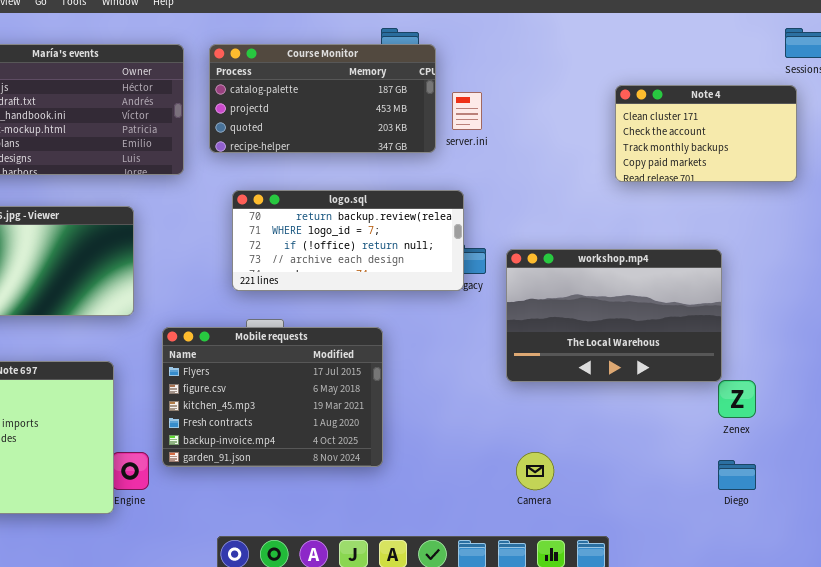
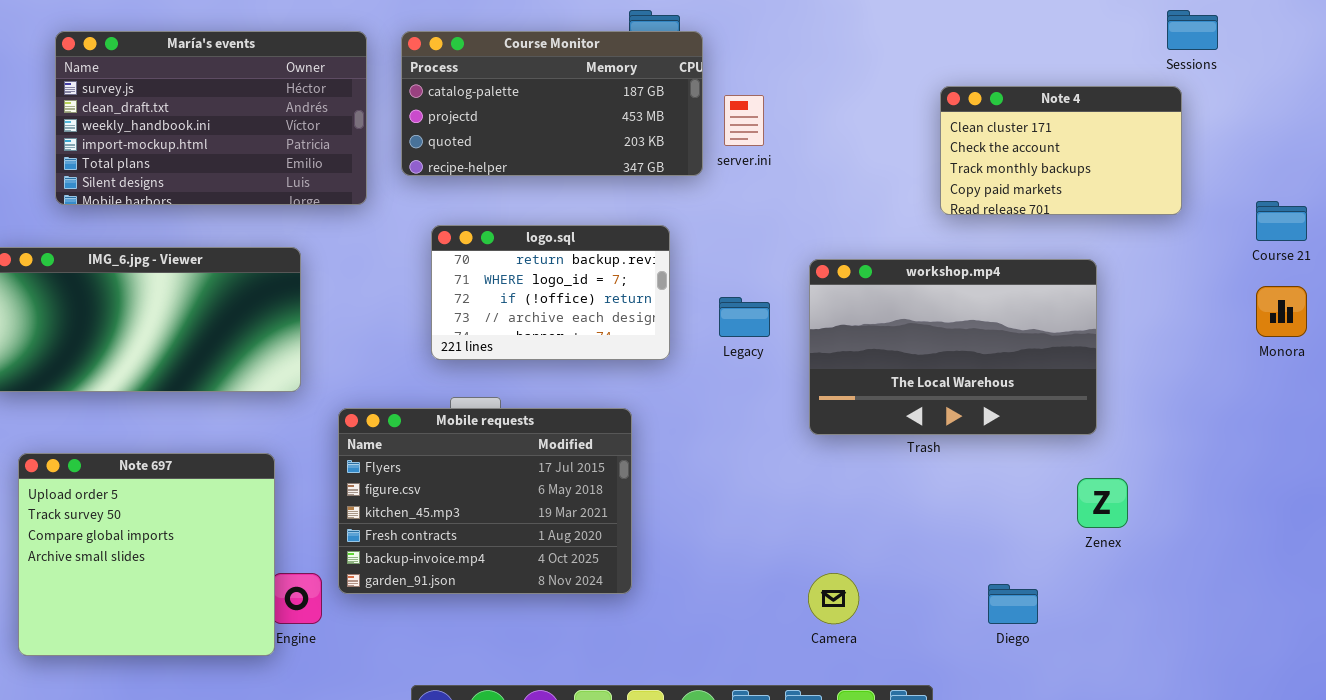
logo.sql: [232,190,464,291] -> [431,225,670,360], resized
workshop.mp4: [506,249,722,382] -> [809,259,1097,435], moved
Diego: [718,460,756,490] -> [988,584,1038,624], moved

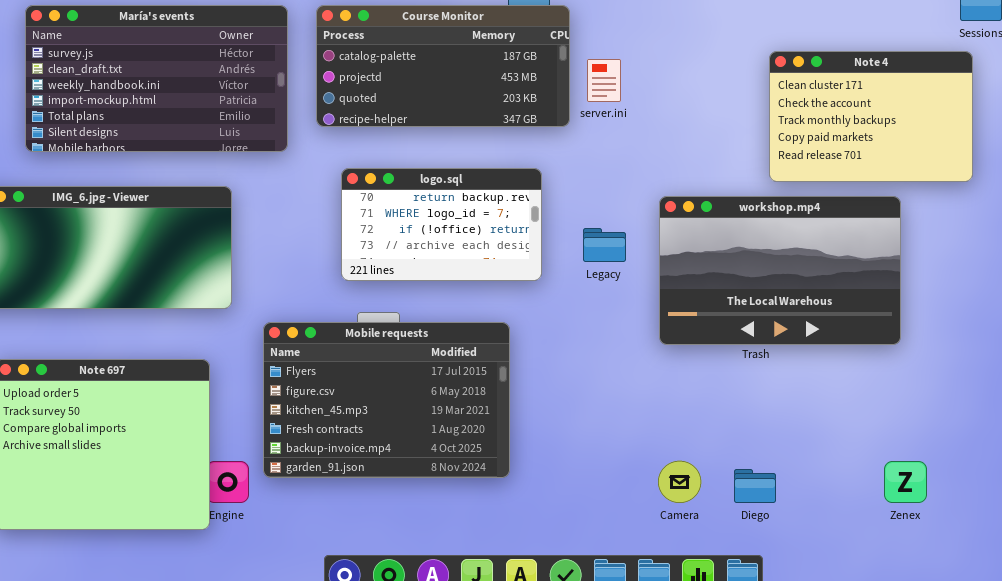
Note 4: [940,86,1182,215] -> [769,51,973,182], resized
Zenex: [1077,478,1128,528] -> [884,461,927,503], moved
Diego: [988,584,1038,624] -> [734,469,776,503], moved

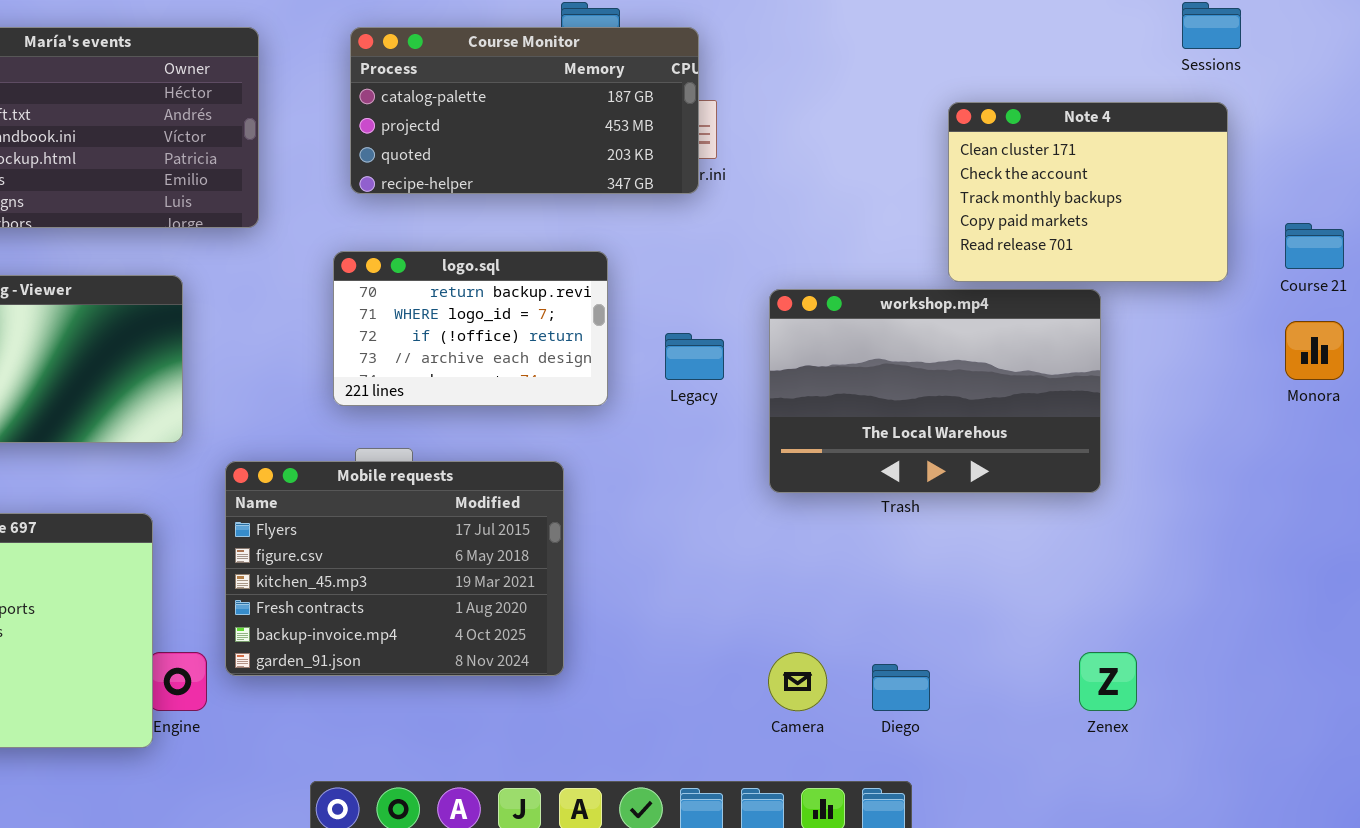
Course Monitor: [316,5,570,127] -> [350,27,699,194], moved
Note 4: [769,51,973,182] -> [948,102,1228,282], moved

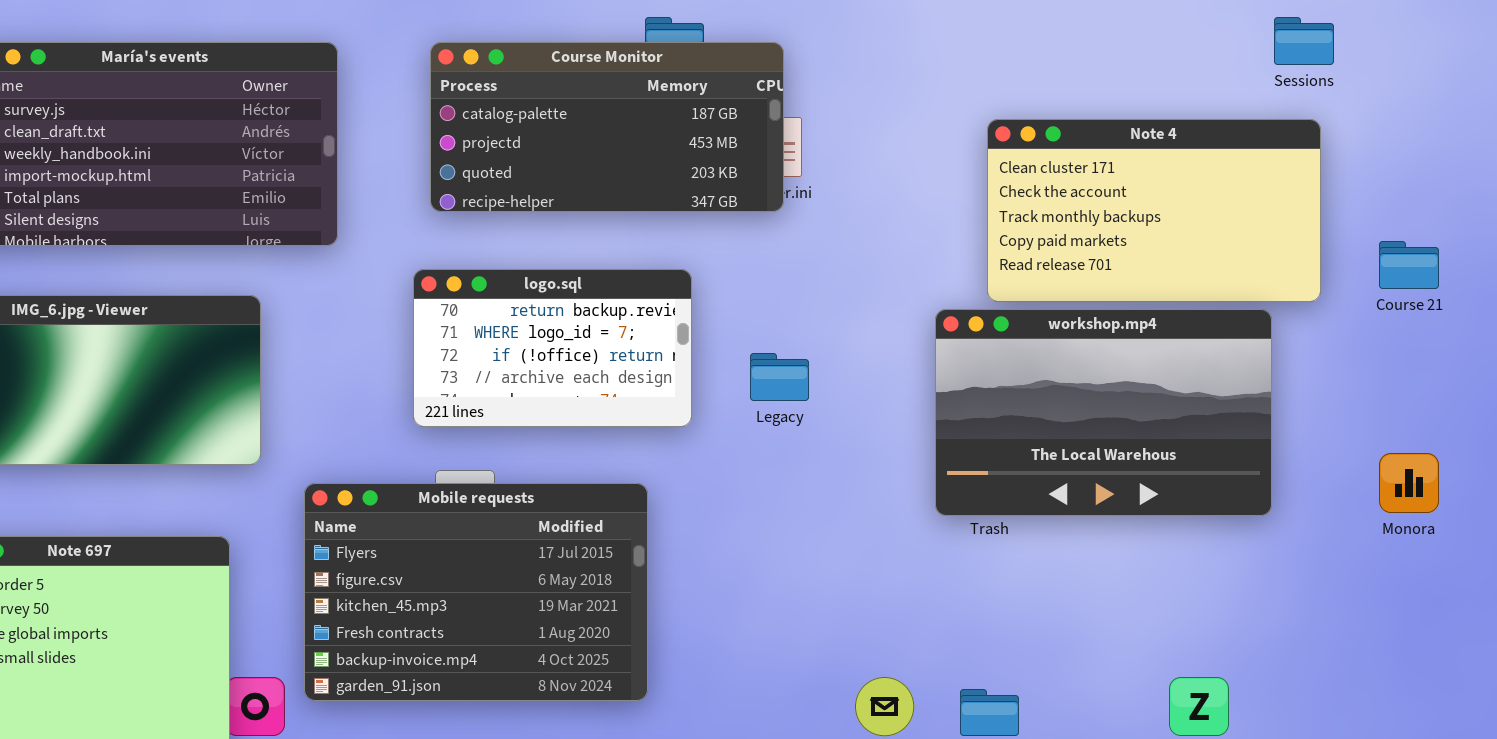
Note 4: [948,102,1228,282] -> [987,119,1321,302], resized
workshop.mp4: [769,289,1101,493] -> [935,309,1272,516], moved
Monora: [1285,321,1344,380] -> [1379,453,1439,513], moved

